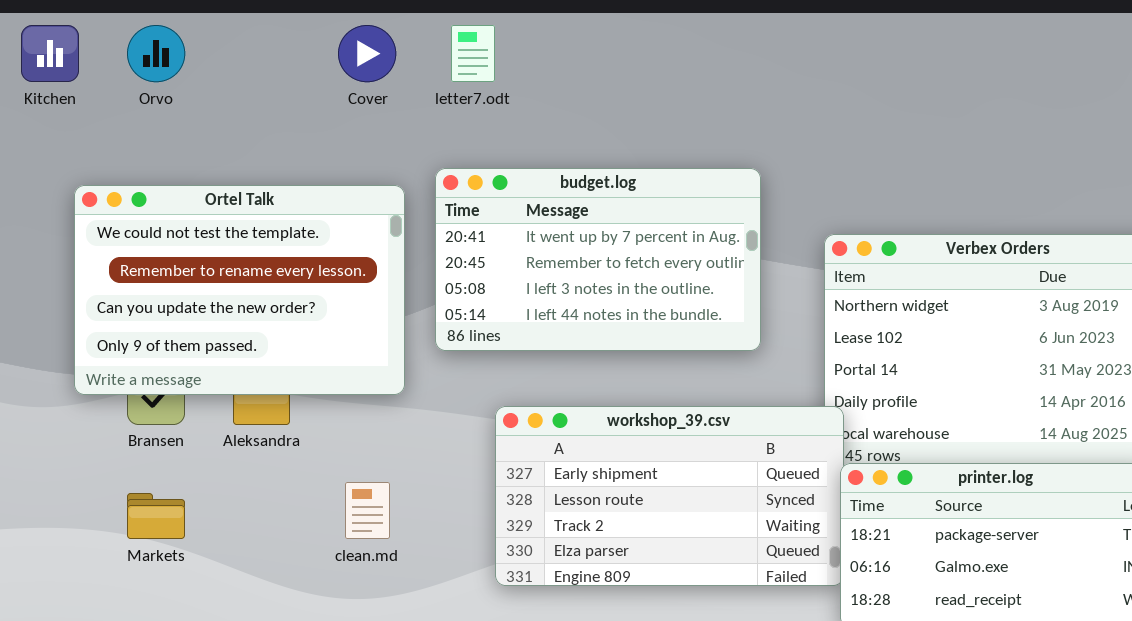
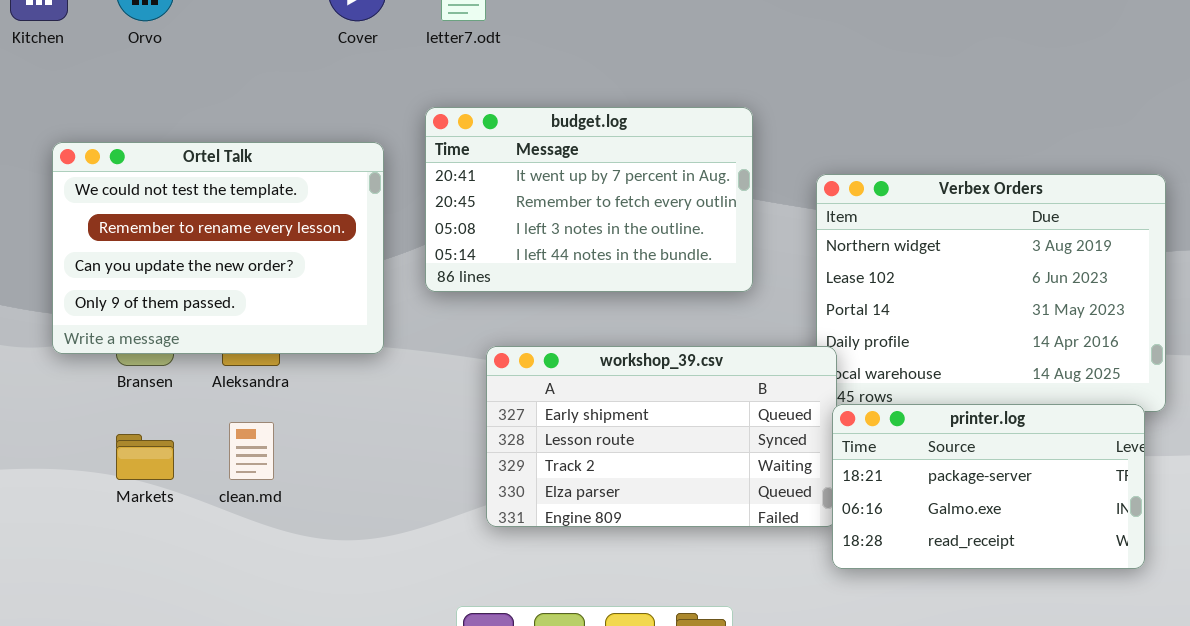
Ortel Talk: [74,185,405,395] -> [52,142,384,354], moved
clean.md: [345,482,390,539] -> [229,422,274,480], moved

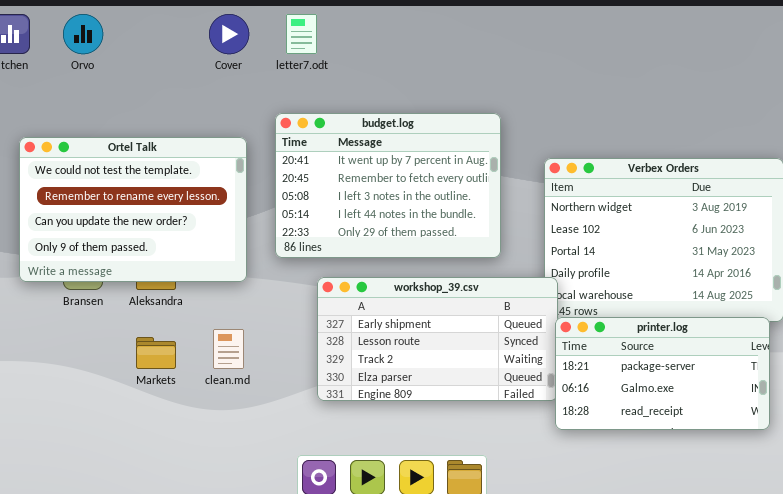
budget.log: [425,107,753,292] -> [275,113,501,258], resized
clean.md: [229,422,274,480] -> [213,329,244,369], moved
Markets: [116,434,174,480] -> [136,337,176,369], moved

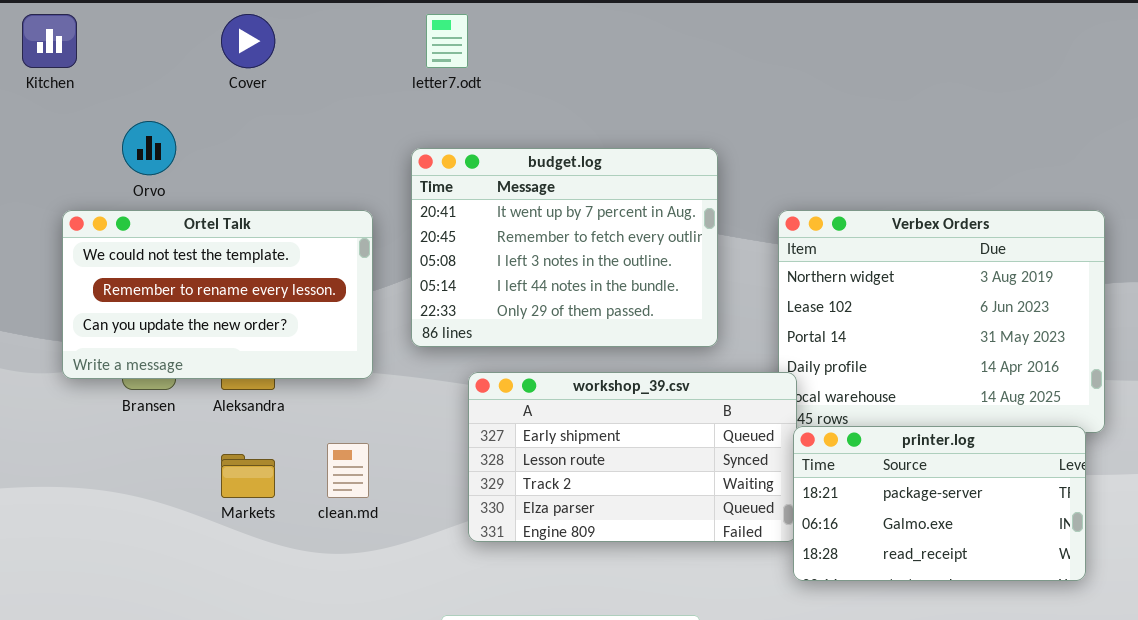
Orvo: [63,14,103,54] -> [122,121,176,175], moved
Cover: [209,14,249,54] -> [221,14,275,68], moved
Ortel Talk: [19,137,247,282] -> [62,210,373,379], resized

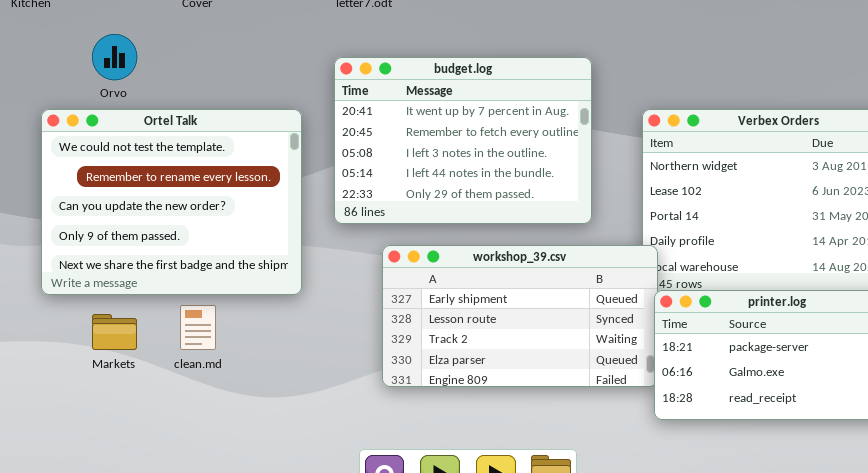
Ortel Talk: [62,210,373,379] -> [41,109,302,295], resized
clean.md: [327,443,369,498] -> [180,305,216,350], moved
Markets: [221,454,275,498] -> [92,314,137,350], moved

